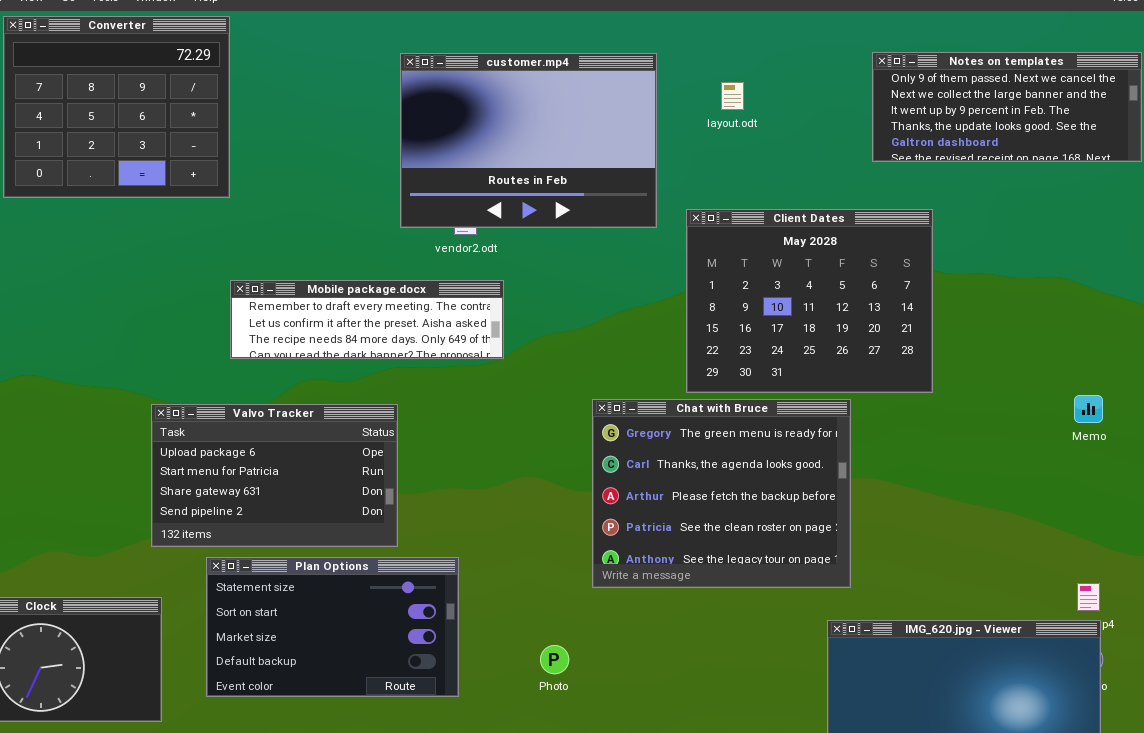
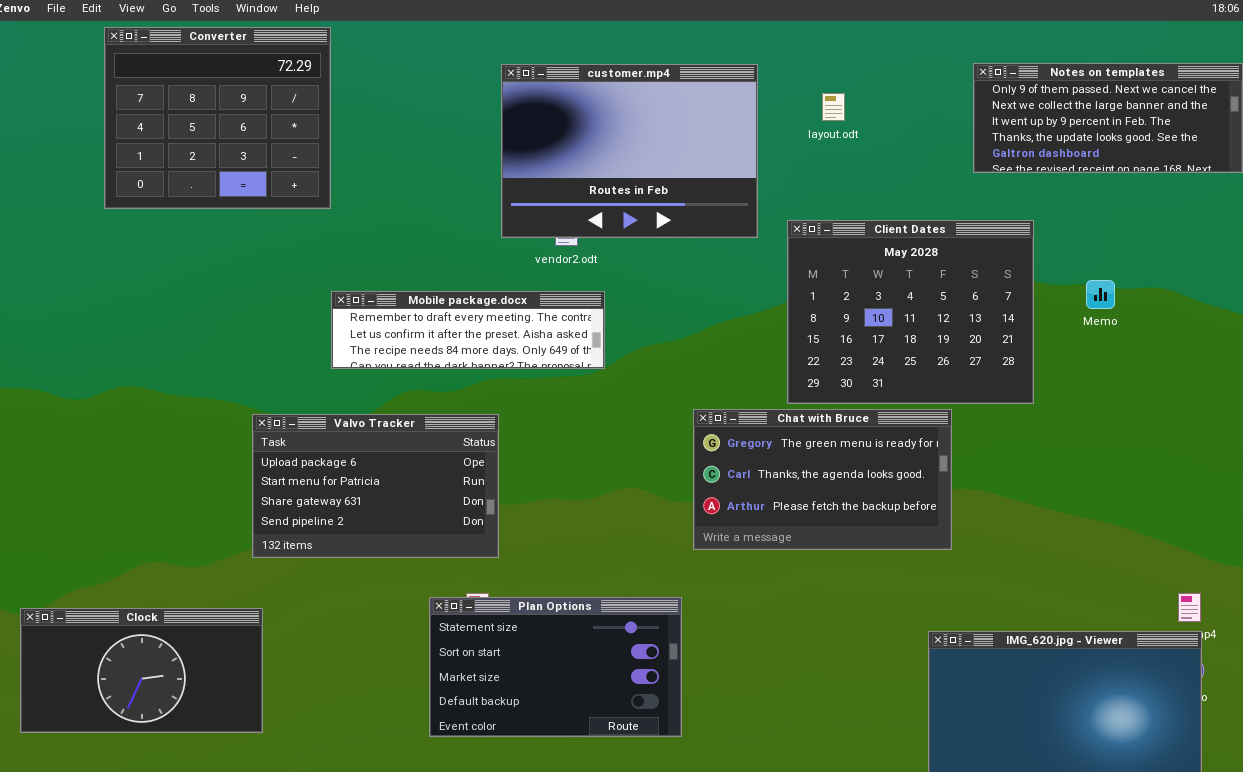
Memo: [1074,395,1103,423] -> [1086,280,1115,309], moved
Chat with Bruce: [592,399,851,588] -> [693,409,952,550], resized
Plan Options: [206,557,459,697] -> [429,597,682,737], moved

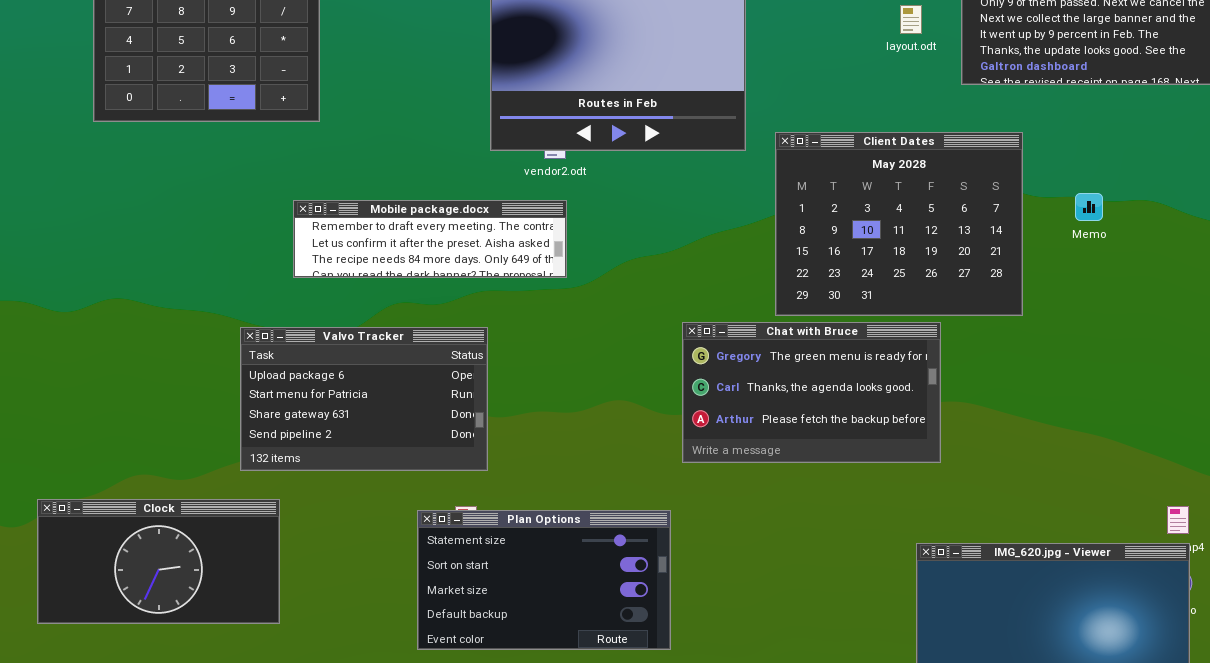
layout.odt: [822,93,845,121] -> [900,5,922,34], moved
Mobile package.docx: [331,291,605,369] -> [293,200,567,278], moved
Clock: [20,608,263,733] -> [37,499,280,624], moved

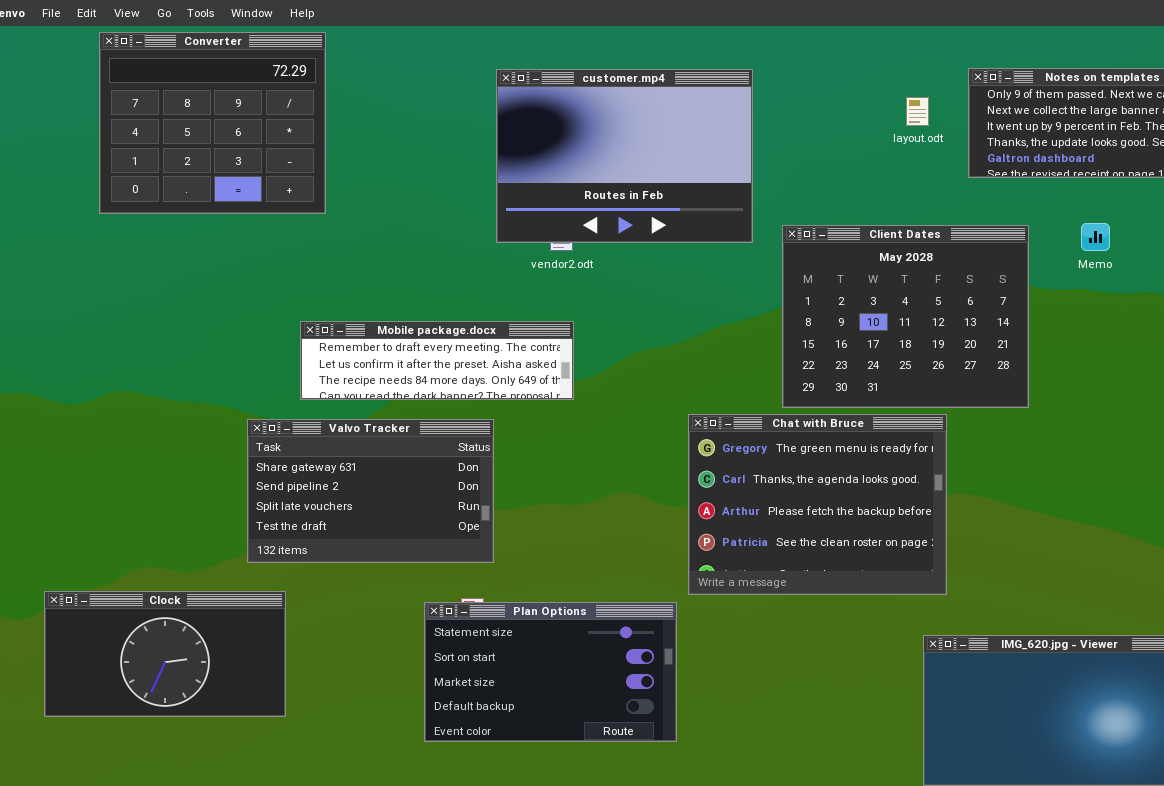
Memo: [1075,193,1103,221] -> [1081,223,1110,251], moved
Mobile package.docx: [293,200,567,278] -> [300,321,574,400], moved
Chat with Bruce: [682,322,941,463] -> [688,414,947,595], resized
Valvo Tracker: [240,327,488,471] -> [247,419,494,563], scrolled down 2 rows

